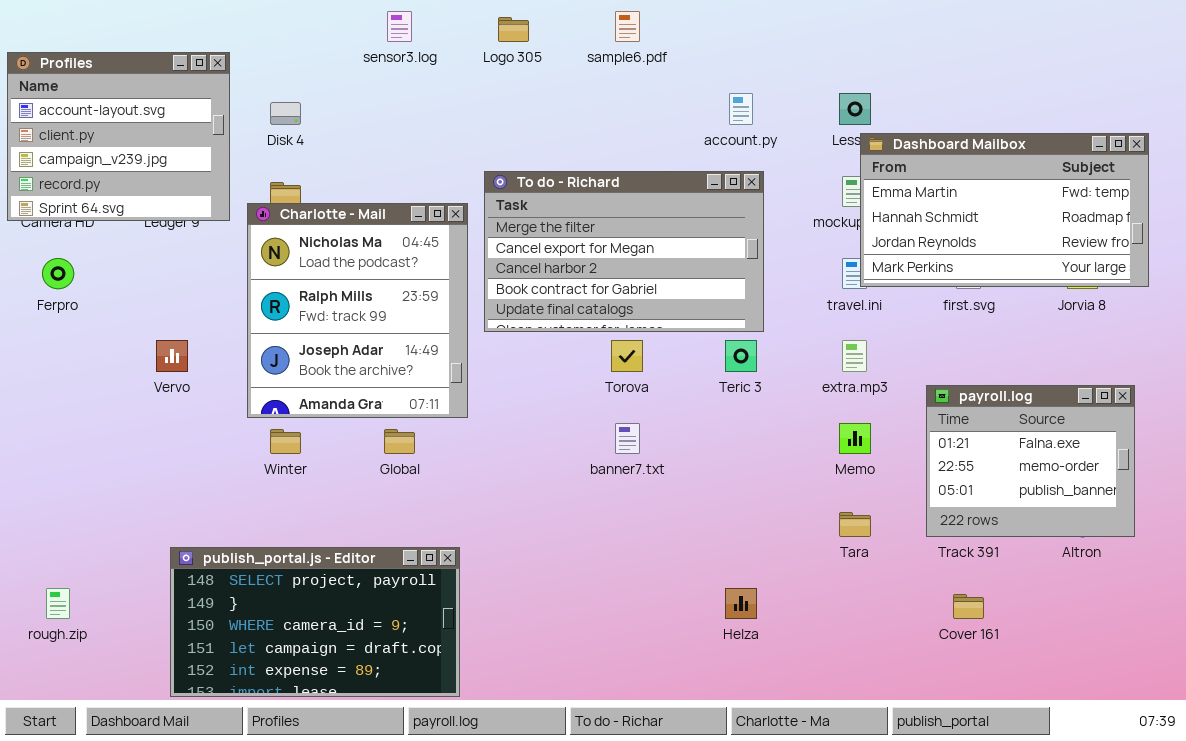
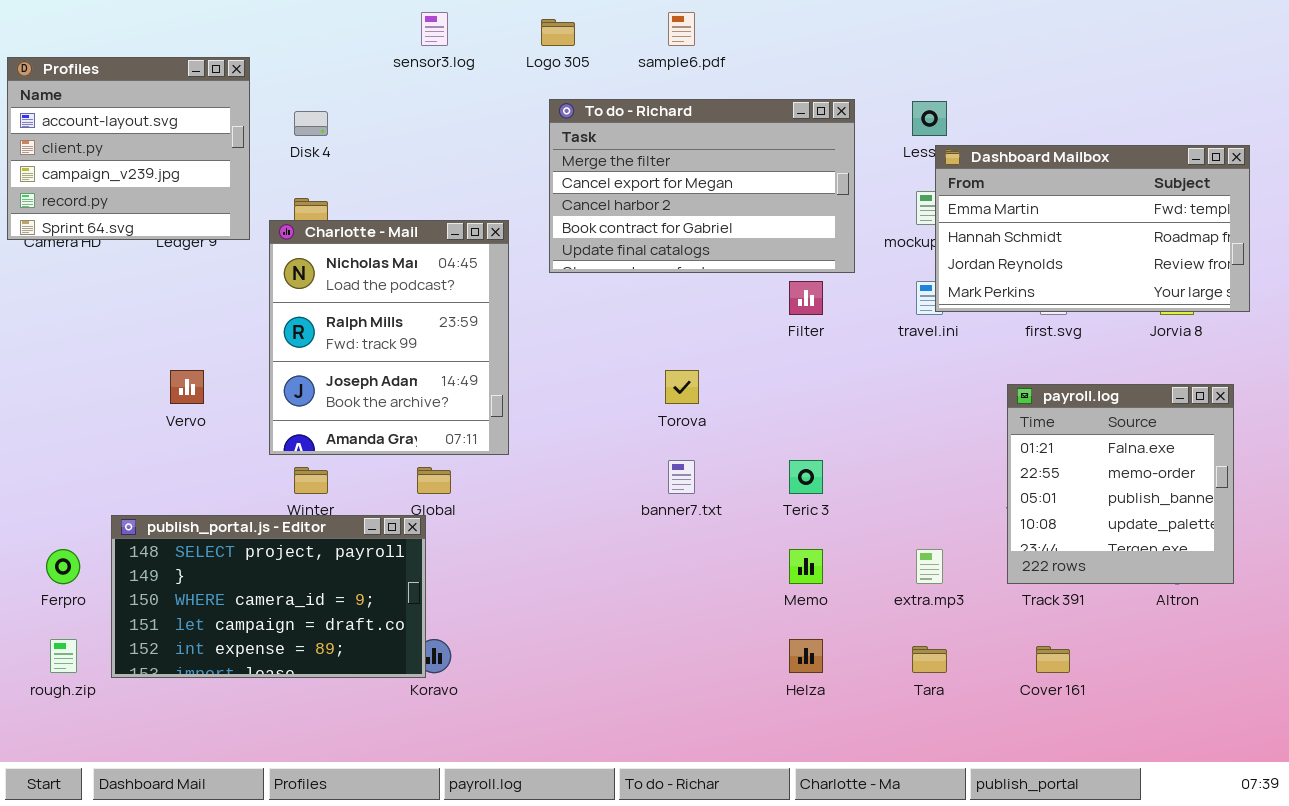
To do - Richard: [484,171,764,332] -> [549,99,855,273], moved
Ferpro: [42,258,74,289] -> [46,549,80,584], moved
Teric 3: [725,340,757,372] -> [789,460,823,494], moved
extra.mp3: [842,340,867,372] -> [916,549,943,584], moved
payroll.log: [926,385,1135,537] -> [1007,384,1234,584], resized
Memo: [839,423,871,454] -> [789,549,823,584], moved
Tara: [839,512,871,537] -> [912,646,947,673], moved
publish_portal.js - Editor: [170,547,460,697] -> [111,515,426,678], moved

